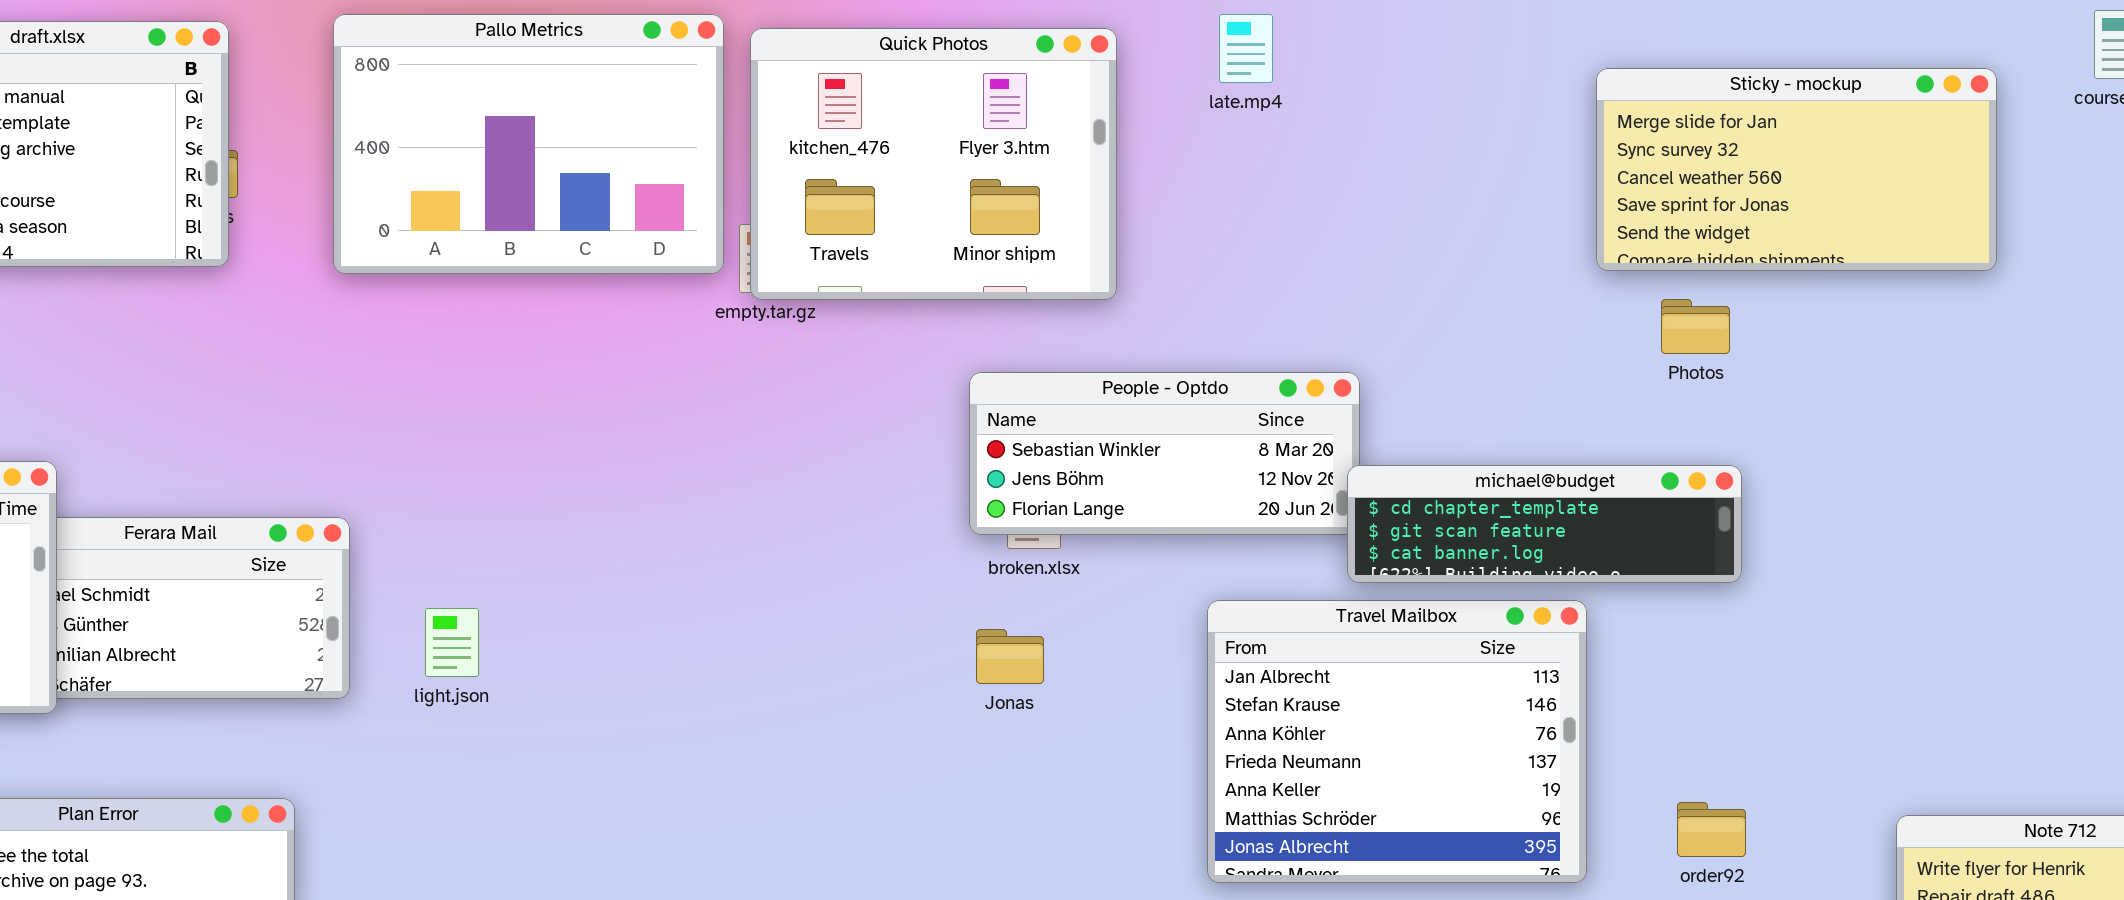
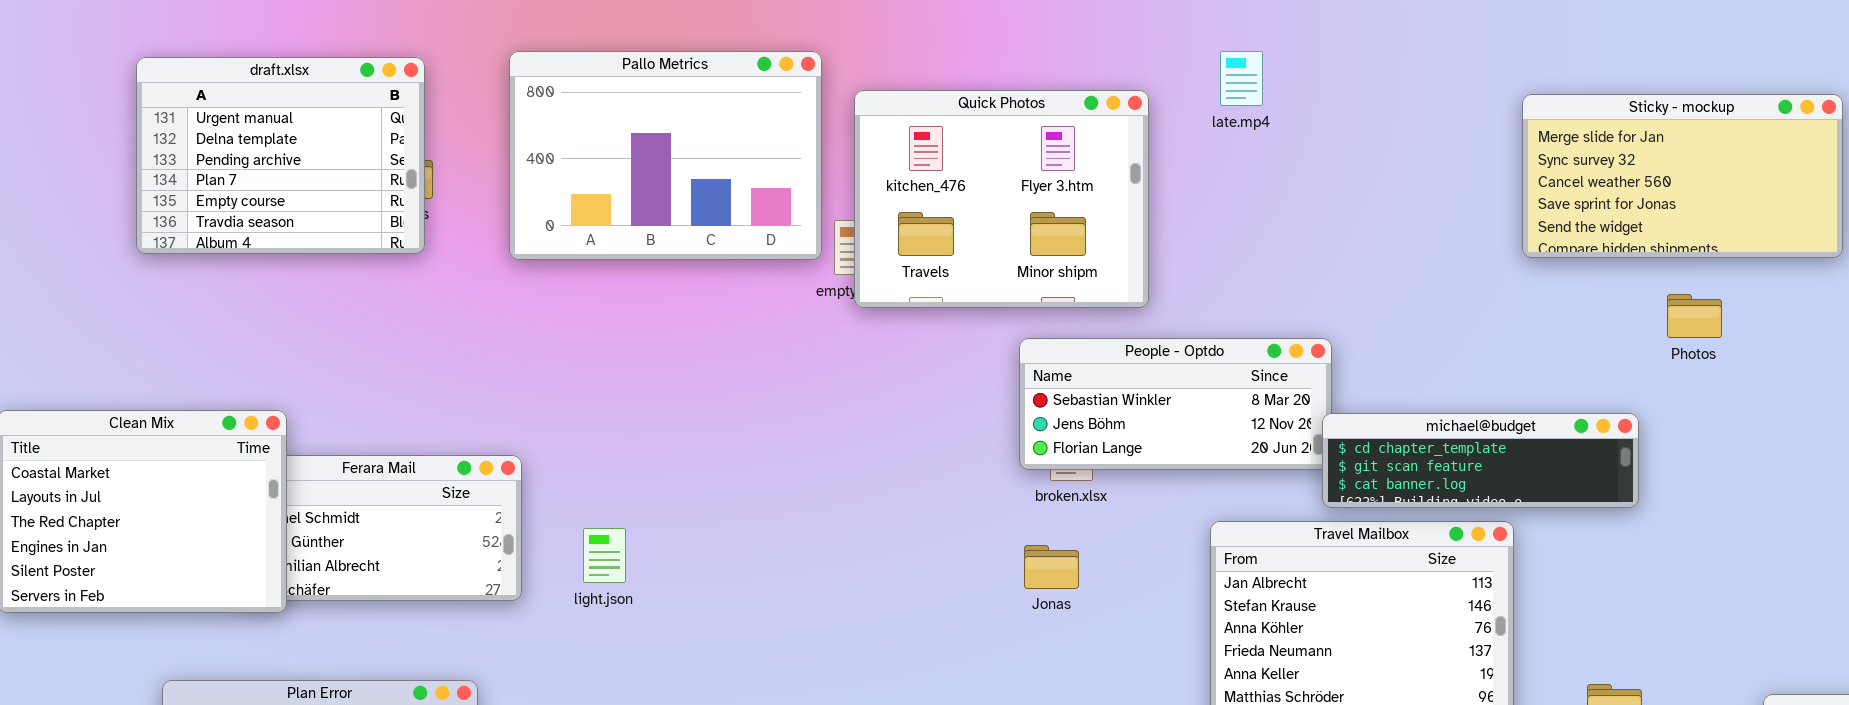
Quick Photos: [750,28,1117,300] -> [854,90,1149,308], moved
Photos: [1661,299,1730,354] -> [1667,294,1722,338], moved

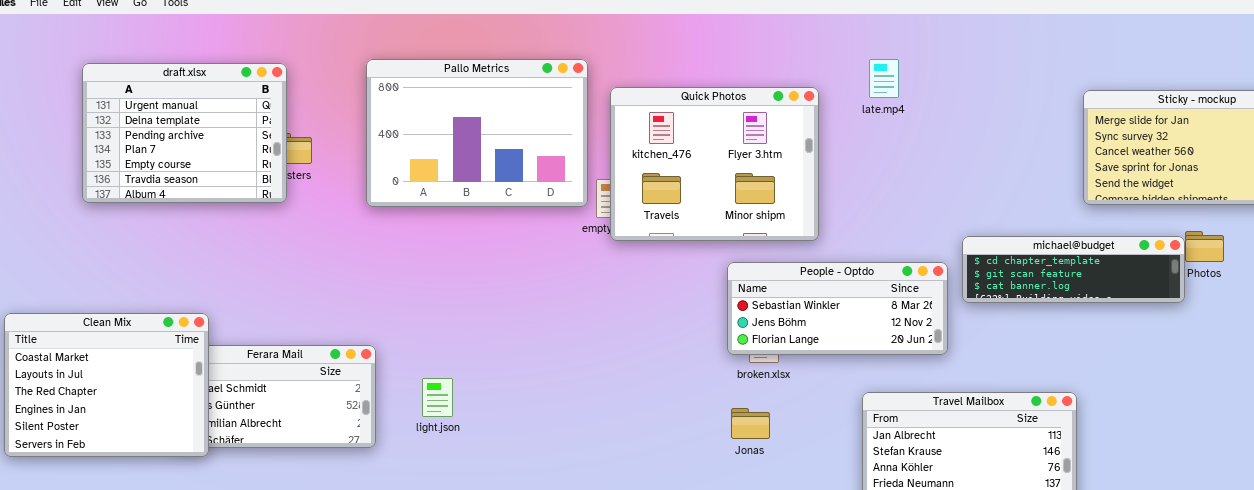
draft.xlsx: [136,57,425,254] -> [82,63,287,203], moved
michael@budget: [1322,413,1639,508] -> [962,236,1185,303], moved
light.json: [583,528,626,583] -> [422,378,453,417], moved

